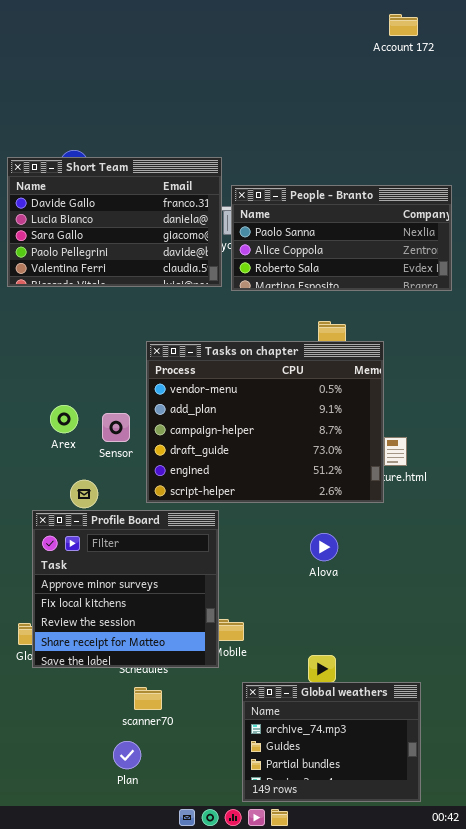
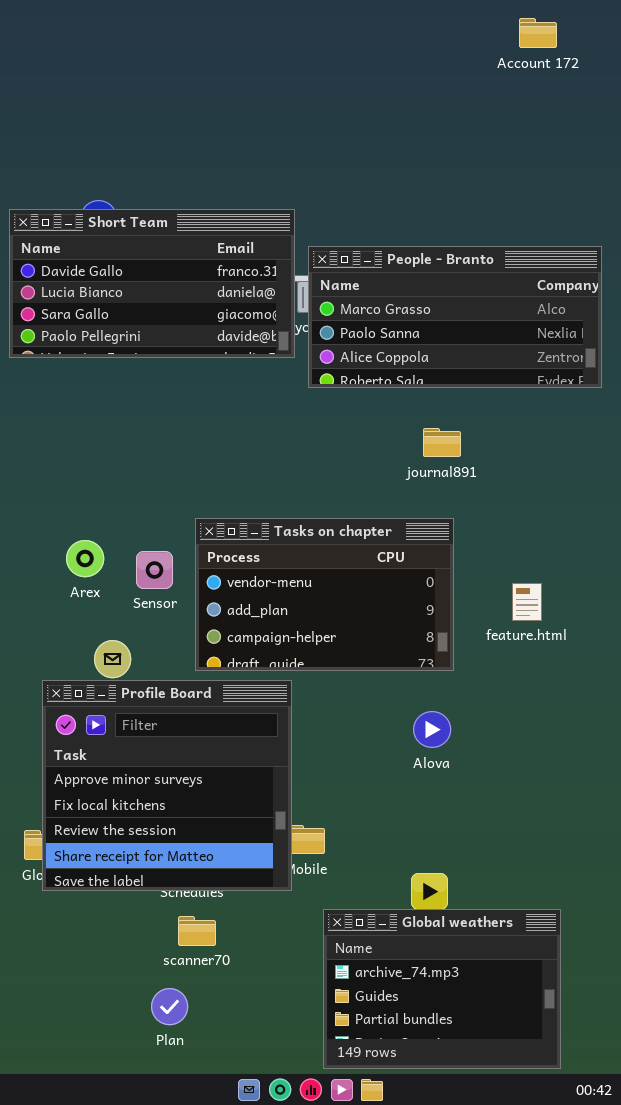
Short Team: [7,157,222,287] -> [9,209,295,358], resized
People - Branto: [231,185,452,291] -> [308,246,602,388], scrolled up 1 row
Tasks on chapter: [146,341,384,503] -> [195,518,454,671], resized

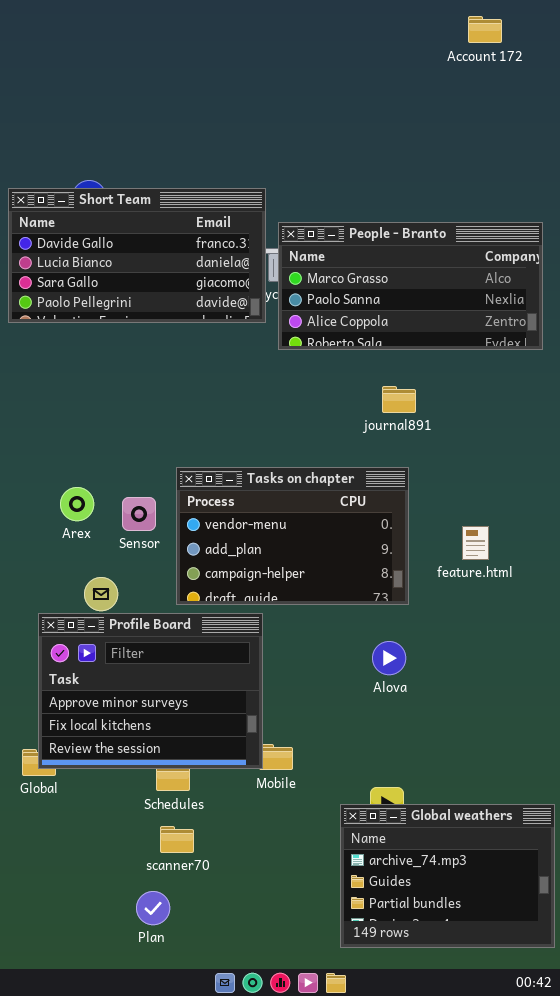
Profile Board: [42,680,292,891] -> [38,613,263,769], resized
Global weathers: [323,909,561,1069] -> [340,804,555,948], moved

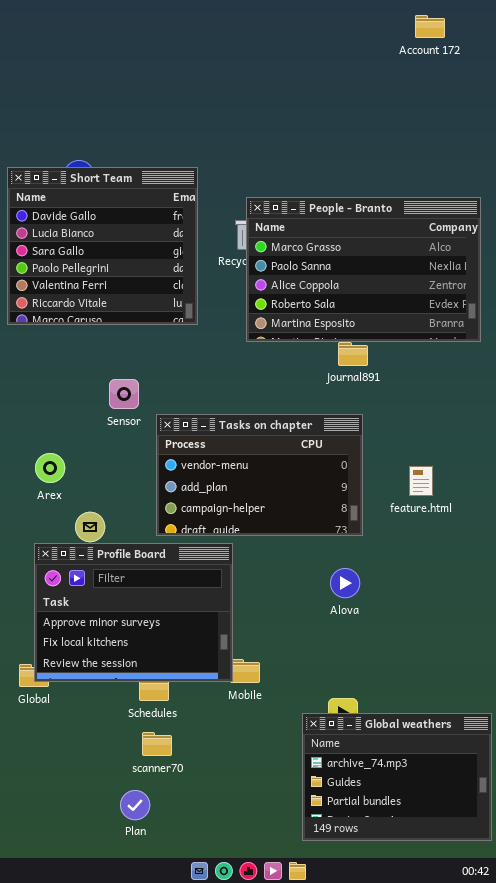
Short Team: [8,188,266,323] -> [7,167,198,325], resized
People - Branto: [278,222,543,350] -> [246,197,481,342], resized
Arex: [60,487,94,521] -> [35,453,65,483], moved
Sensor: [122,497,156,531] -> [109,379,139,409], moved

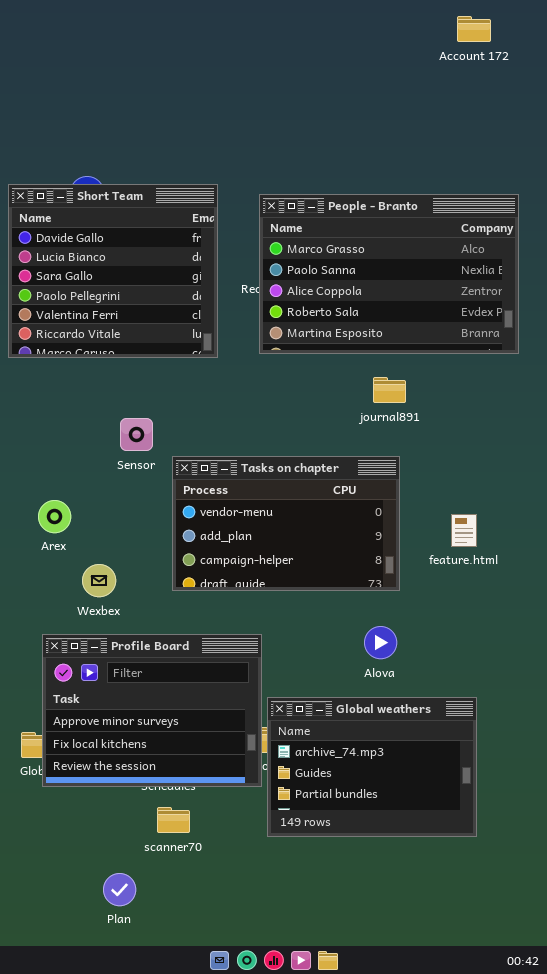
People - Branto: [246,197,481,342] -> [259,194,519,354], moved
Profile Board: [34,543,233,682] -> [42,634,262,787], moved
Global weathers: [302,713,492,841] -> [267,697,477,837], moved
Plan: [120,790,150,820] -> [103,873,136,906], moved

